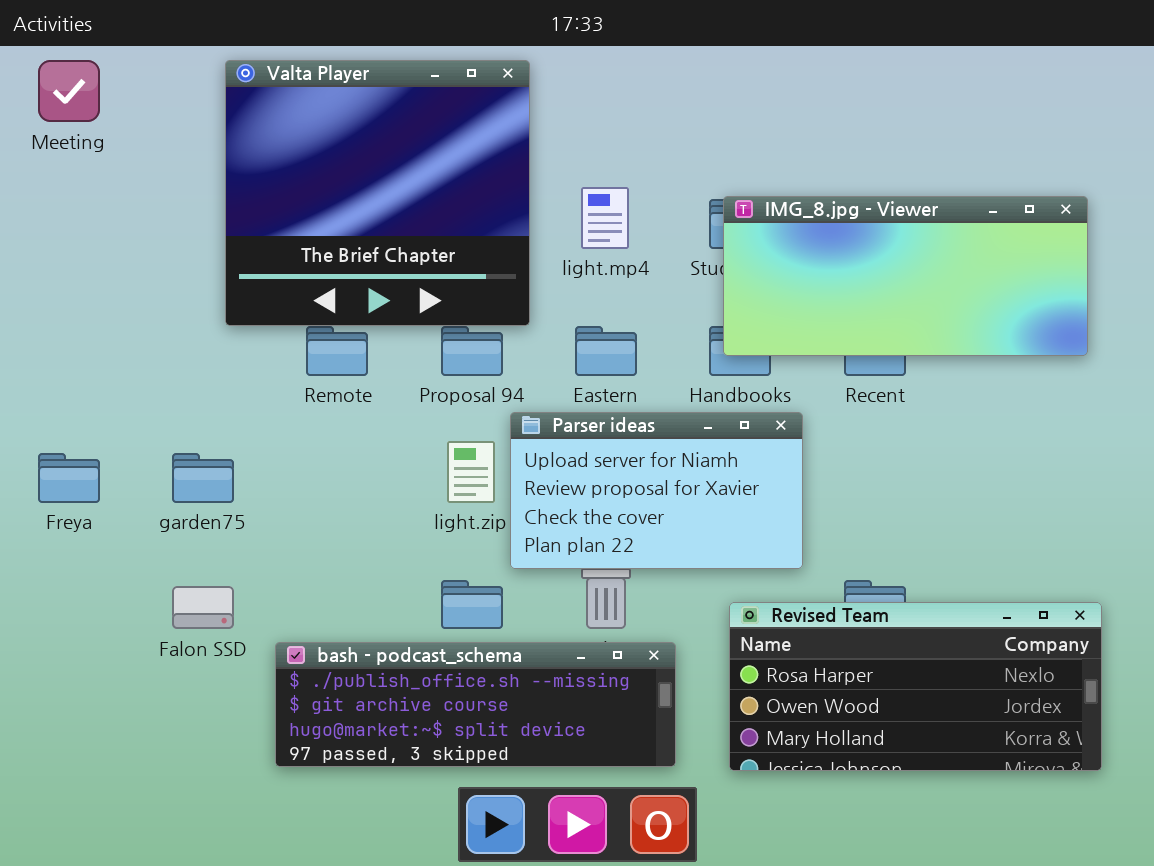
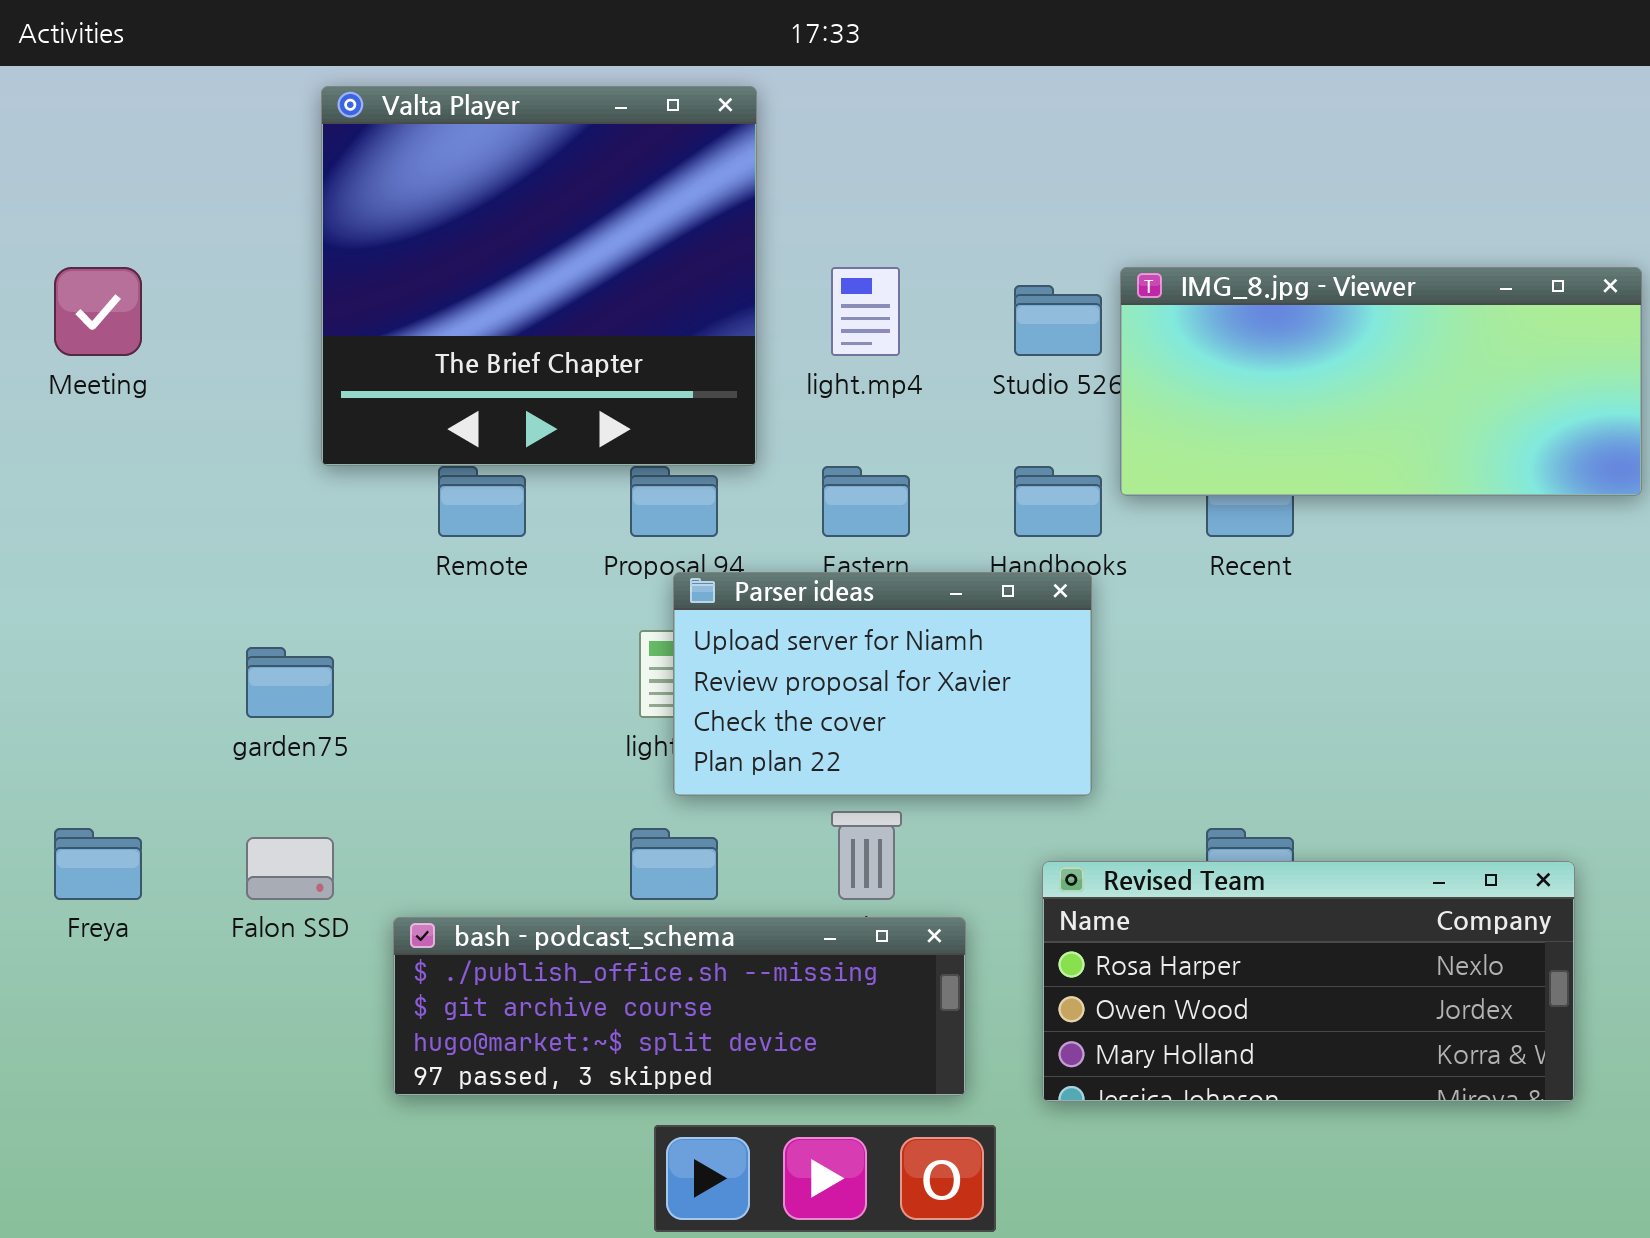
Meeting: [38,60,100,122] -> [54,267,142,356], moved
IMG_8.jpg - Viewer: [723,196,1088,356] -> [1120,267,1642,496], moved
Parser ideas: [510,412,803,569] -> [673,572,1092,796], moved
Freya: [38,453,100,503] -> [54,828,142,900], moved

